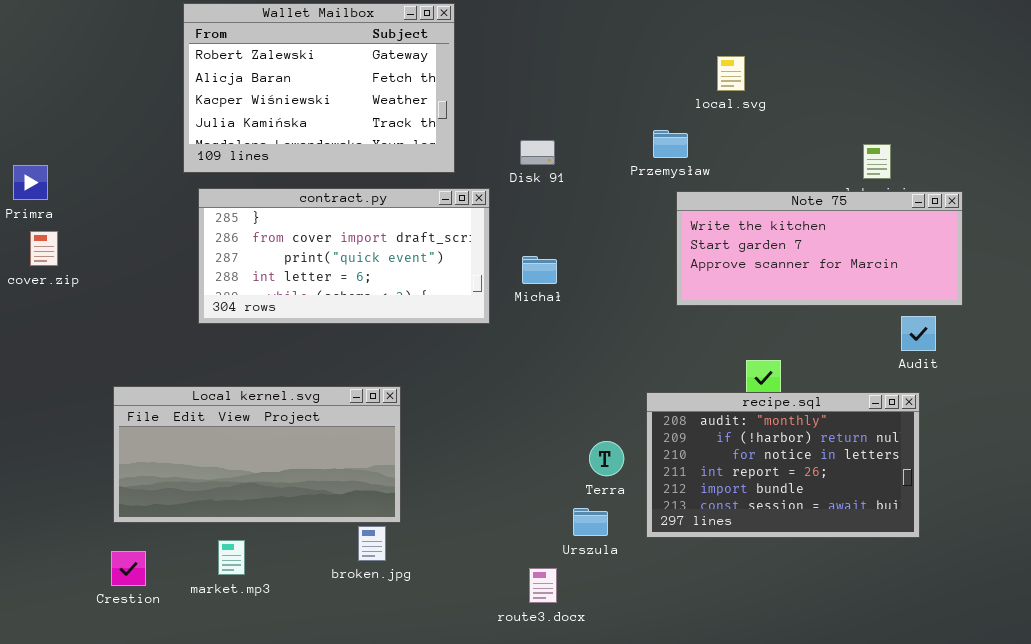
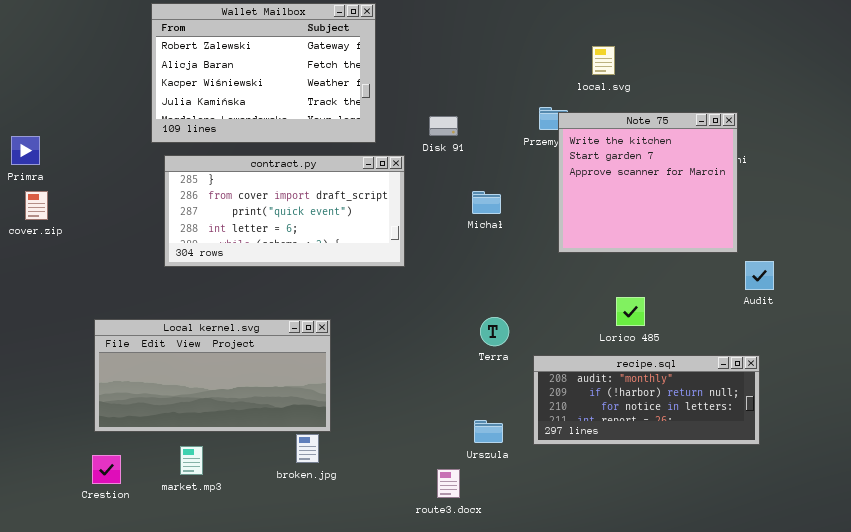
Note 75: [676,191,963,306] -> [558,112,738,253], resized
Michał: [522,256,557,284] -> [472,191,501,214], moved
recipe.sql: [646,392,920,538] -> [533,355,760,445], resized
Terra: [589,441,624,476] -> [480,317,509,346], moved

